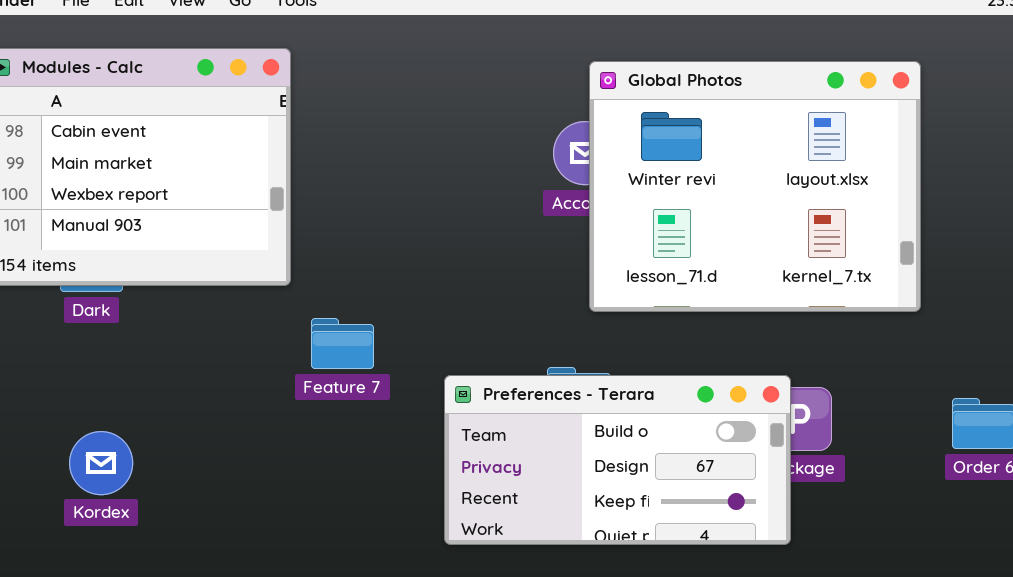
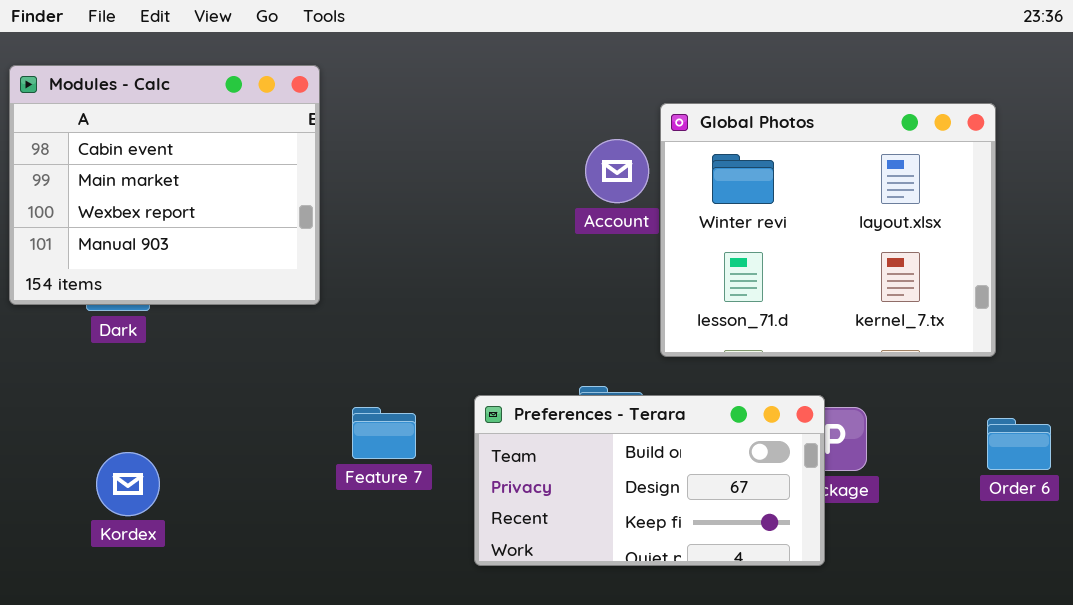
Global Photos: [589,61,921,312] -> [660,103,996,357], moved
Feature 7: [311,318,374,369] -> [352,407,416,459], moved

